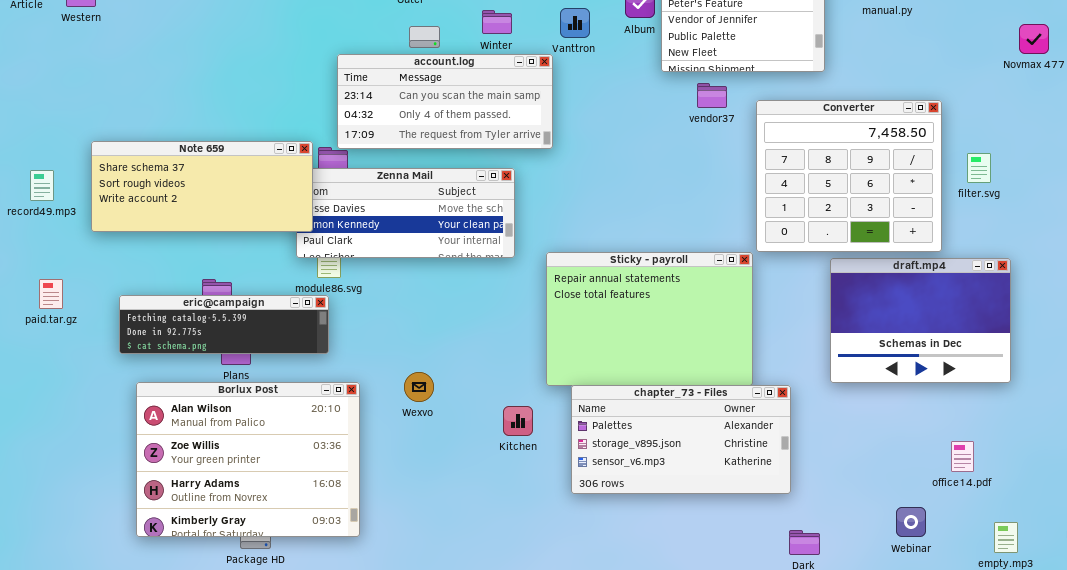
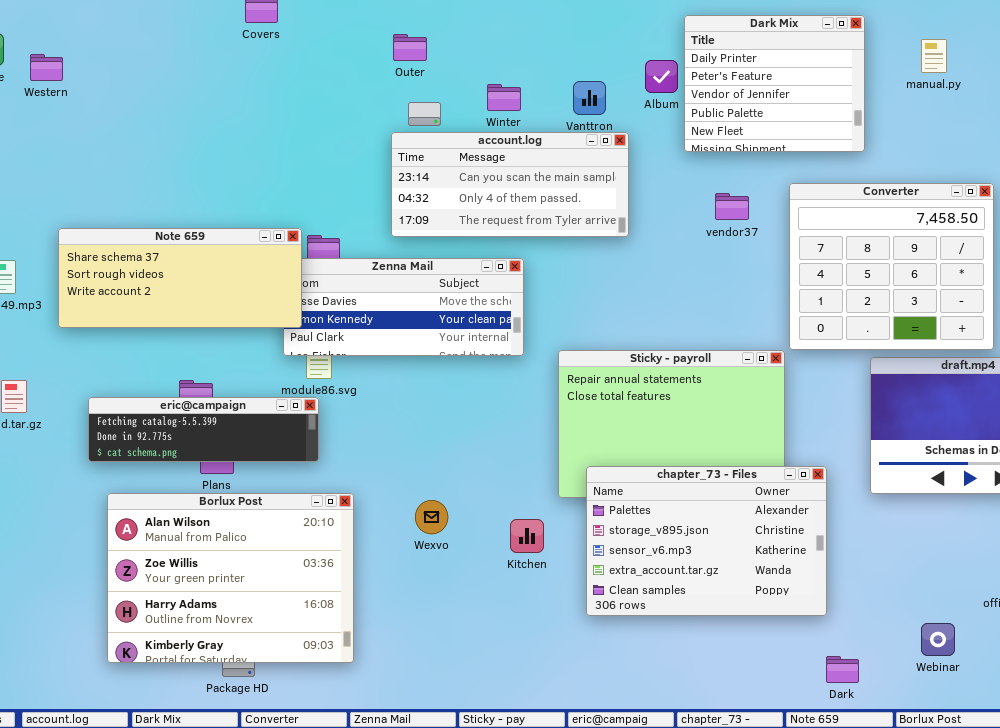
account.log: [337,54,553,149] -> [391,132,629,237], moved
vendor37: [697,83,727,108] -> [715,193,749,220], moved
Wexvo: [404,372,434,402] -> [415,500,448,534], moved
chapter_73 - Files: [571,385,791,494] -> [586,466,827,616], resized
Webinar: [896,507,926,537] -> [921,623,955,656], moved

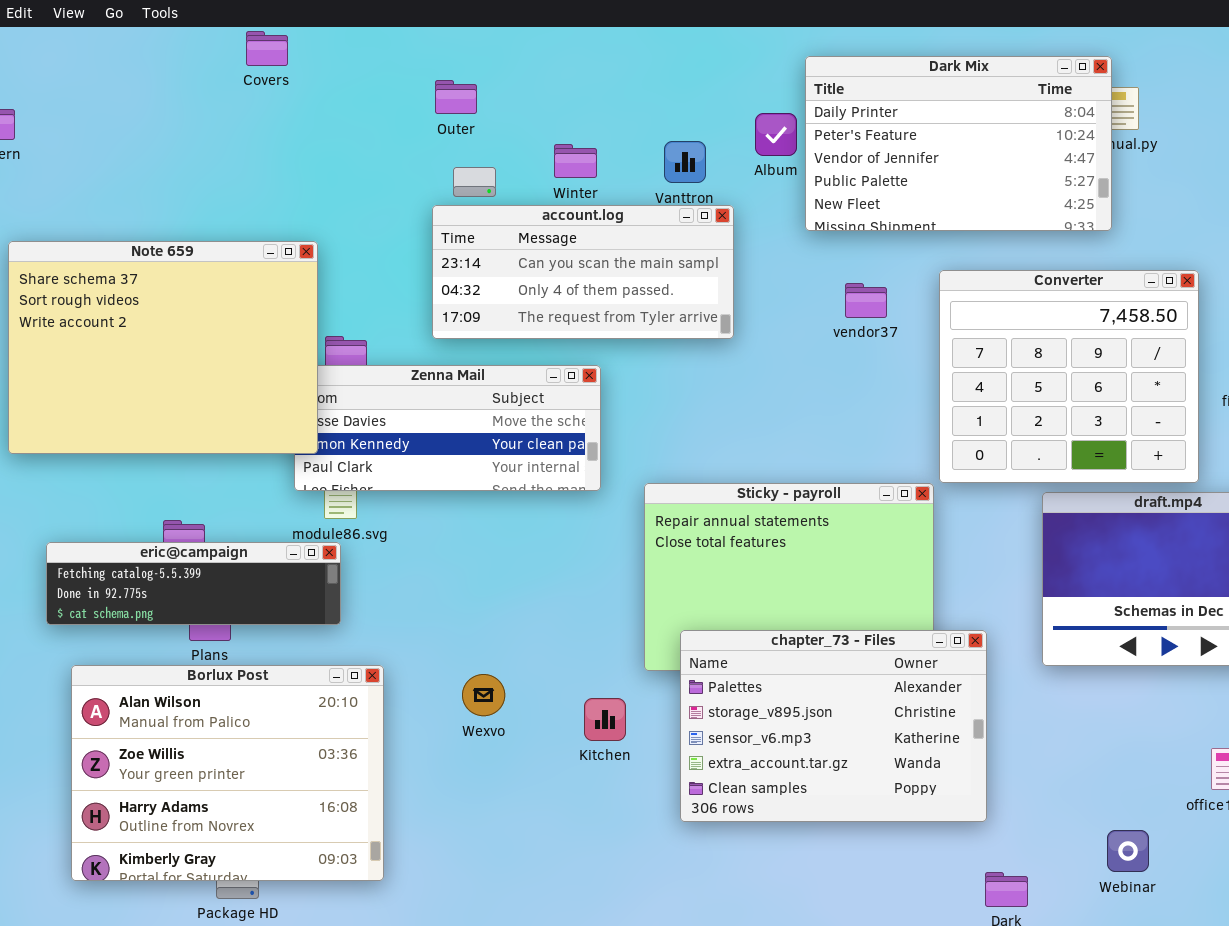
Dark Mix: [684,15,865,152] -> [805,56,1112,231], resized
Note 659: [58,228,302,328] -> [8,241,318,454], resized

